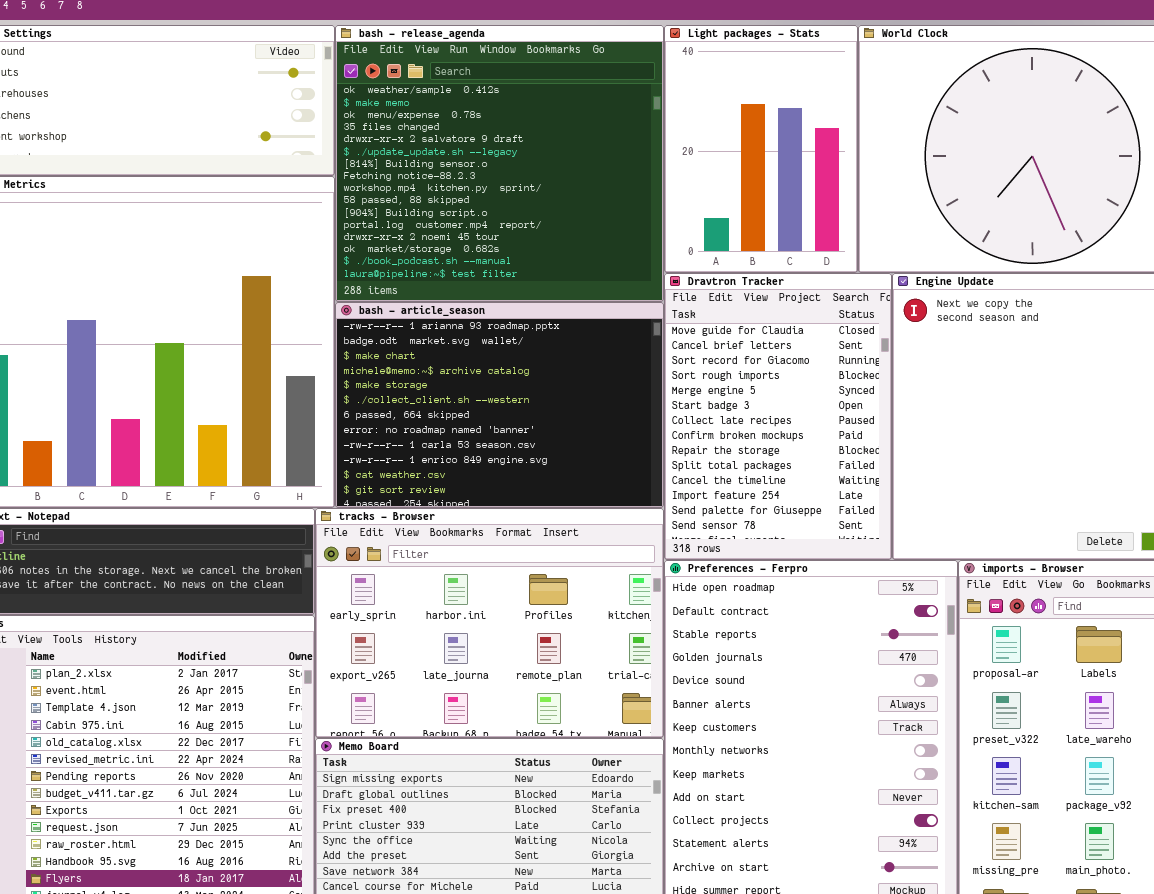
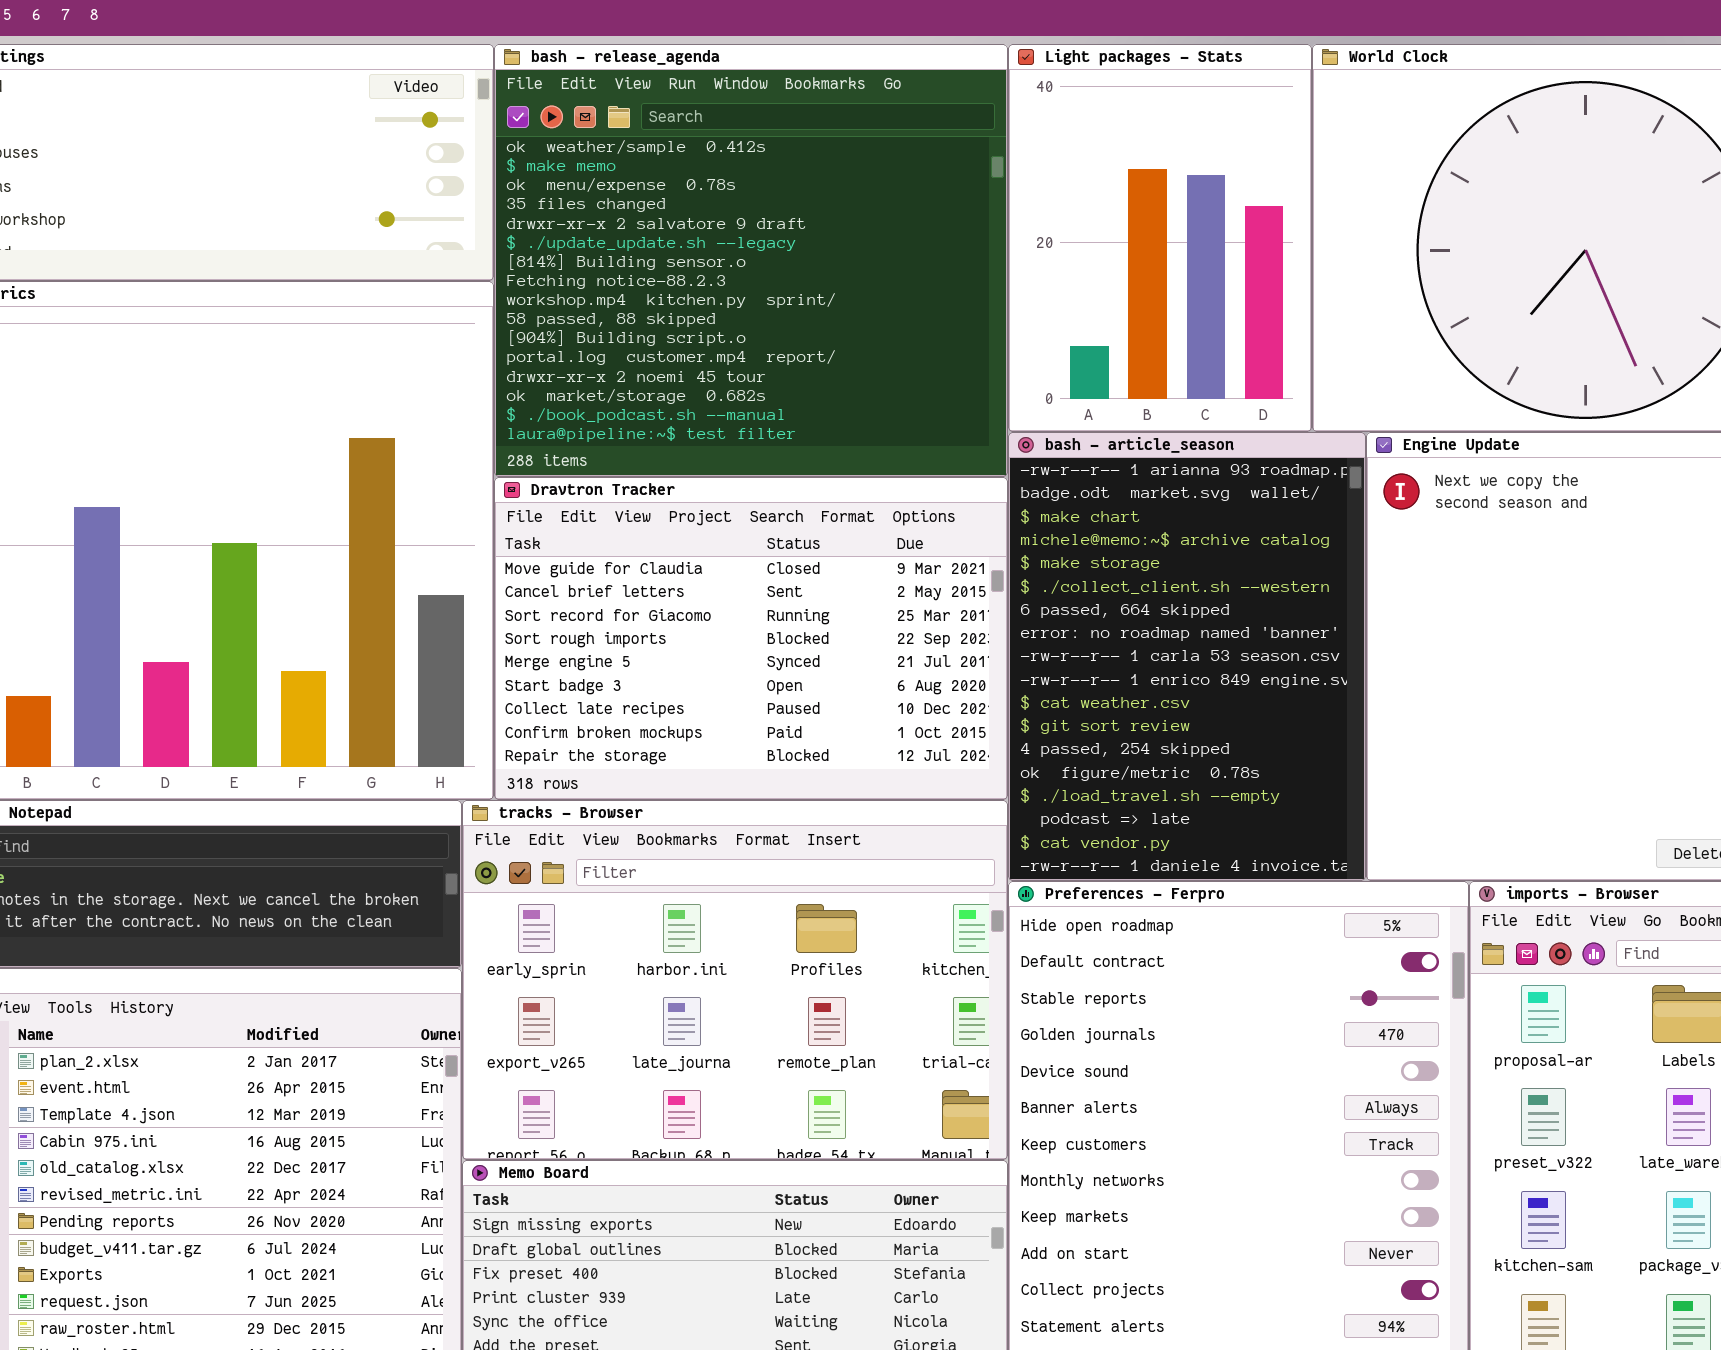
Dravtron Tracker: [664,273,892,560] -> [494,477,1008,800], moved, resized
bash - article_season: [335,302,664,508] -> [1008,432,1366,881], moved, resized

